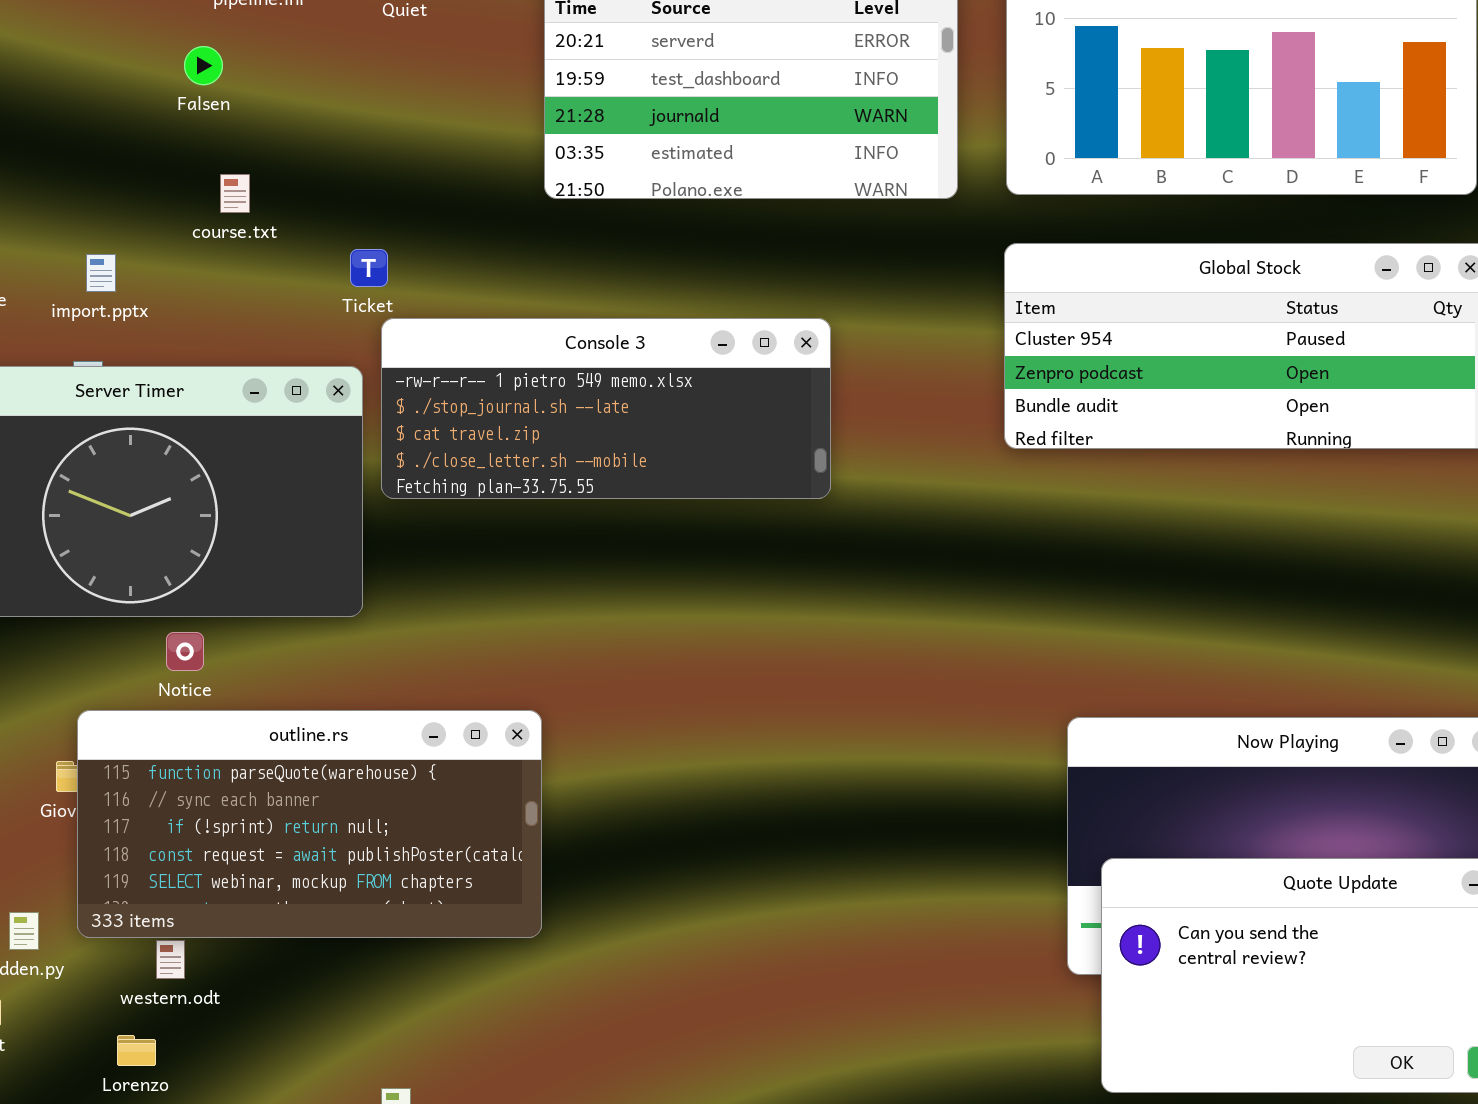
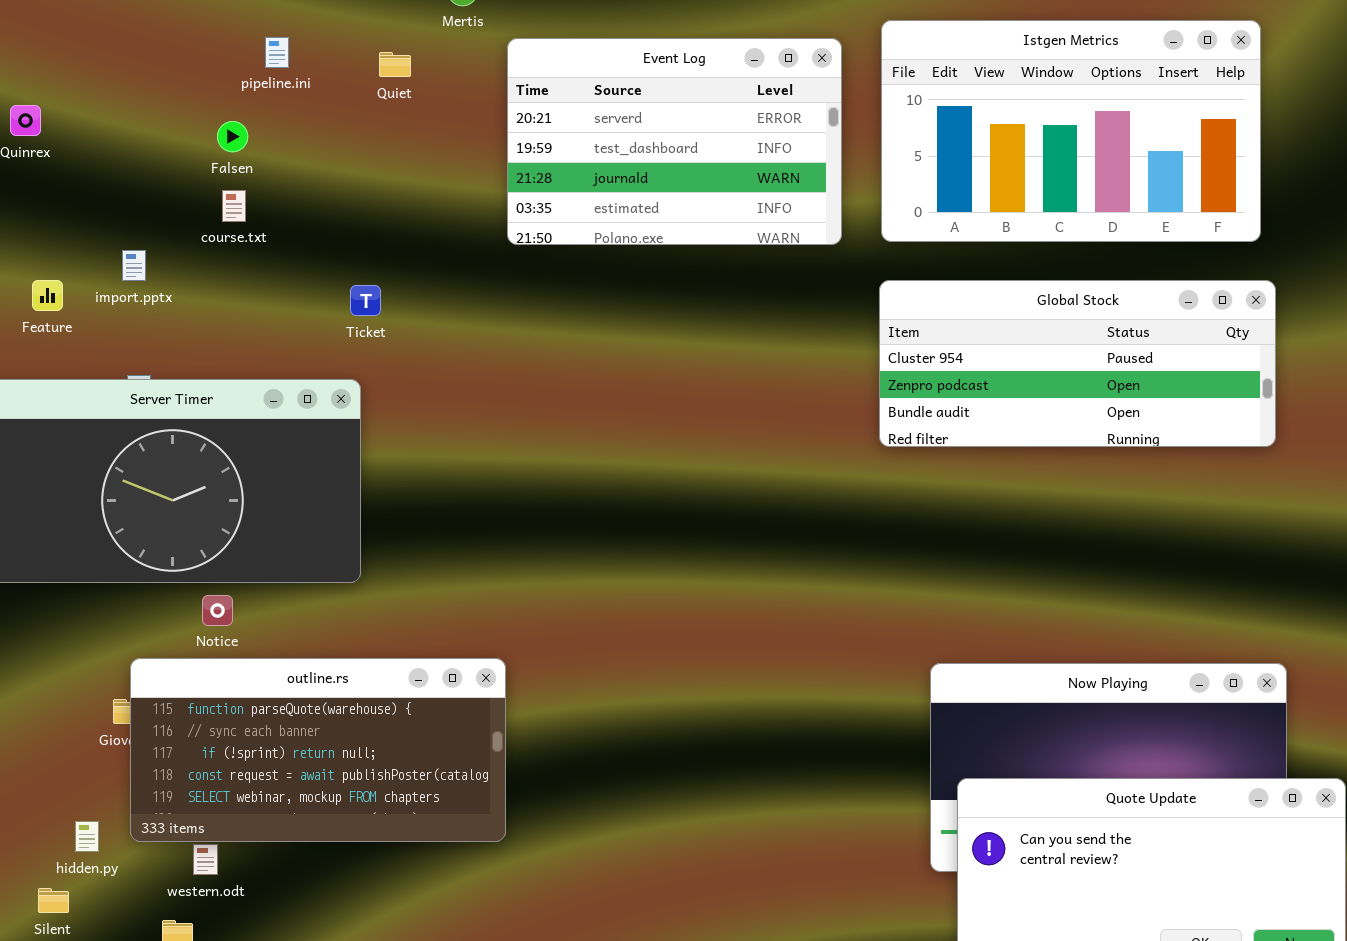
course.txt: [220,174,250,213] -> [222,190,246,222], moved
import.pptx: [86,254,116,292] -> [122,250,146,281], moved
Console 3: [381,318,831,499] -> none, closed

